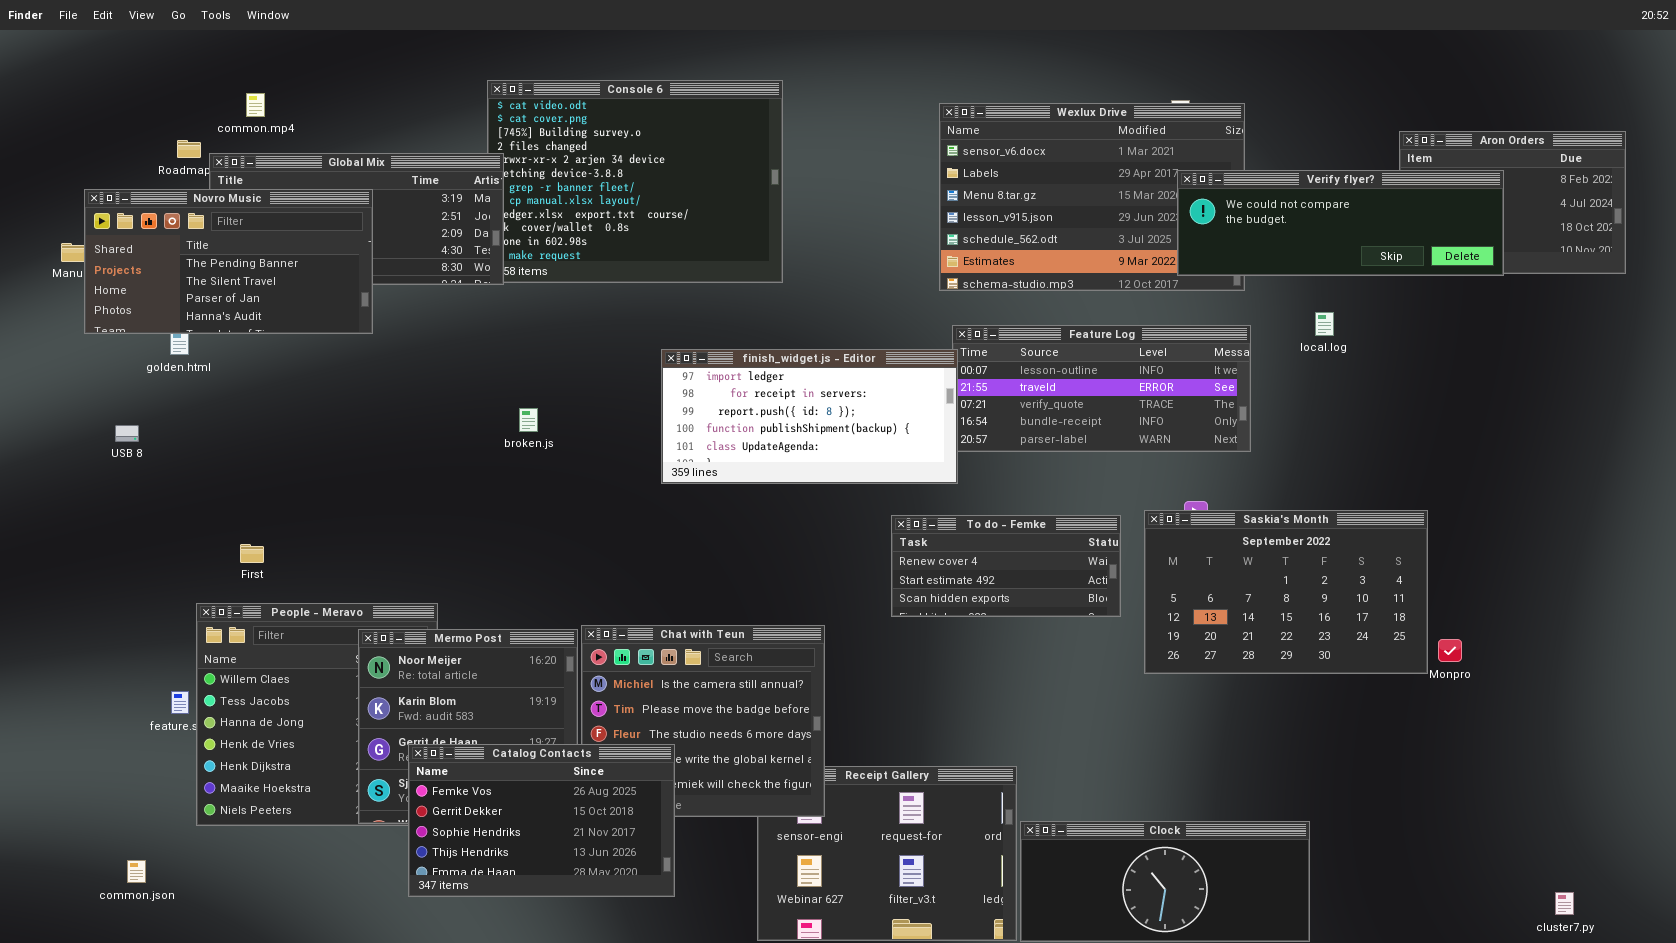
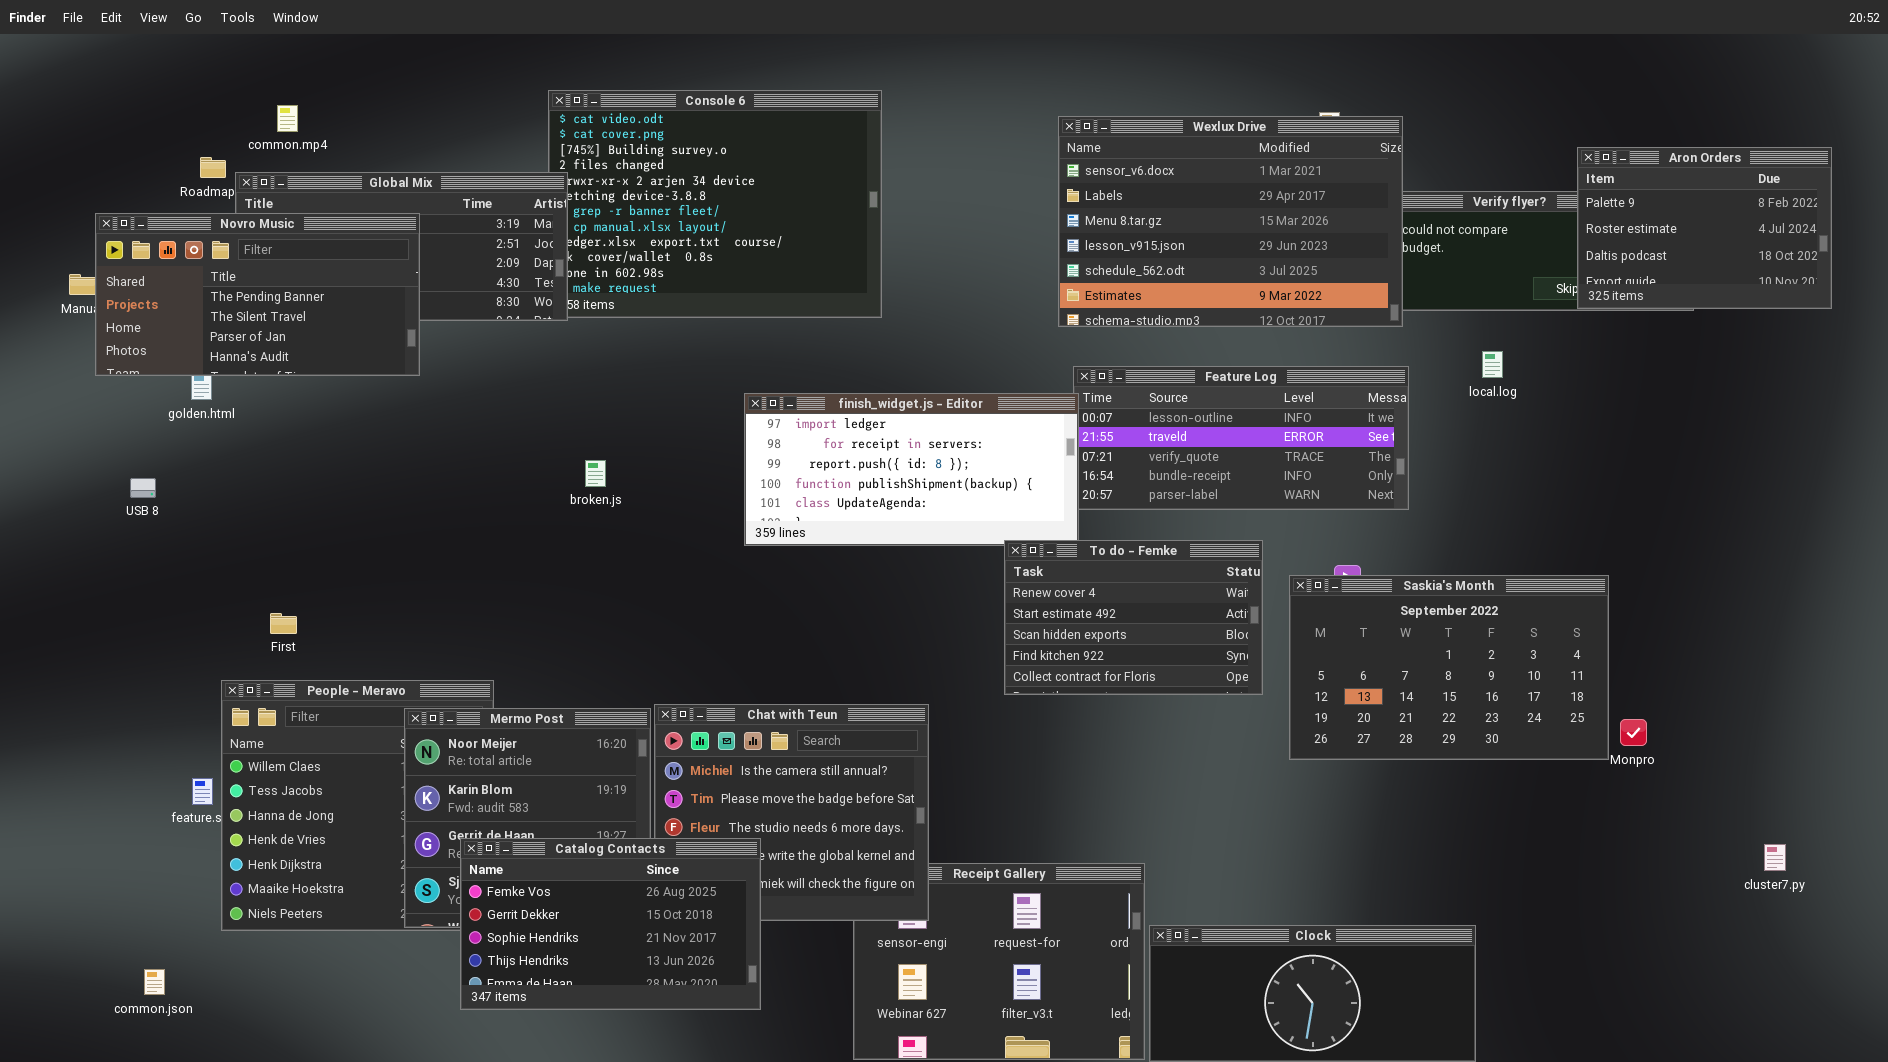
Wexlux Drive: [939,103,1245,291] -> [1058,116,1403,327], raised
Aron Orders: [1399,131,1626,274] -> [1577,147,1832,309], raised
To do - Femke: [891,515,1121,617] -> [1004,540,1263,695], resized
cluster7.py: [1555,892,1574,915] -> [1764,844,1786,871], moved

